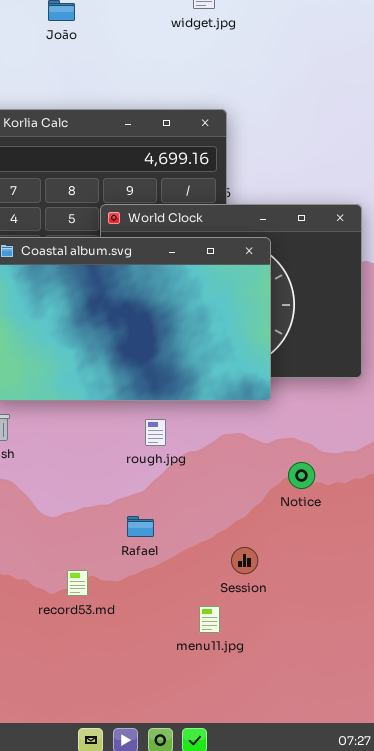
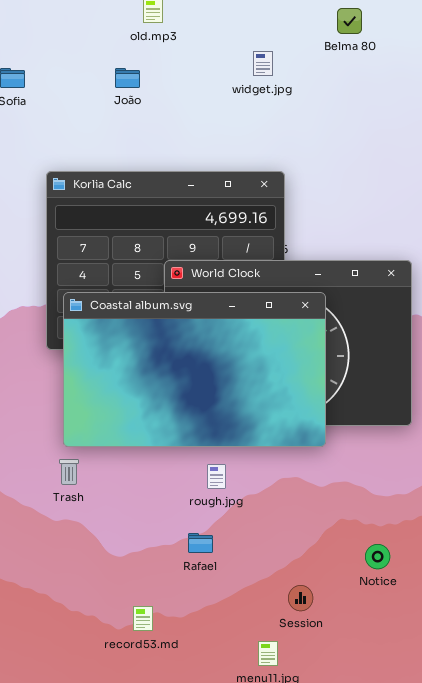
Notice: [288,462,315,489] -> [365,544,390,569], moved
Rafael: [127,516,154,537] -> [188,533,213,553], moved

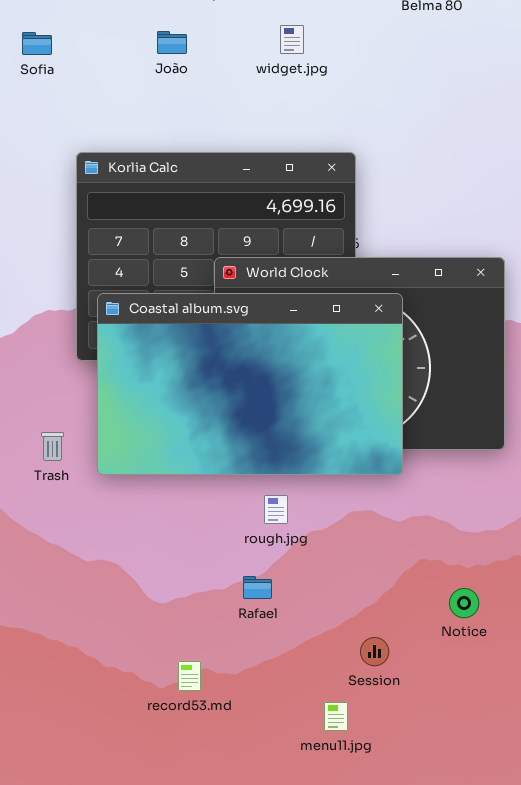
widget.jpg: [253,51,273,76] -> [280,25,304,54], moved
Trash: [59,459,79,485] -> [41,432,64,461], moved

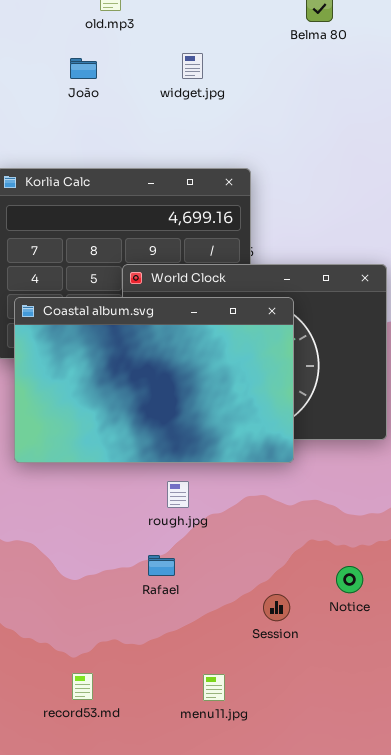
Session: [360,637,389,666] -> [263,594,290,621], moved
record53.md: [178,661,201,691] -> [72,673,93,700], moved
menu11.jpg: [324,702,348,731] -> [203,674,225,701], moved

